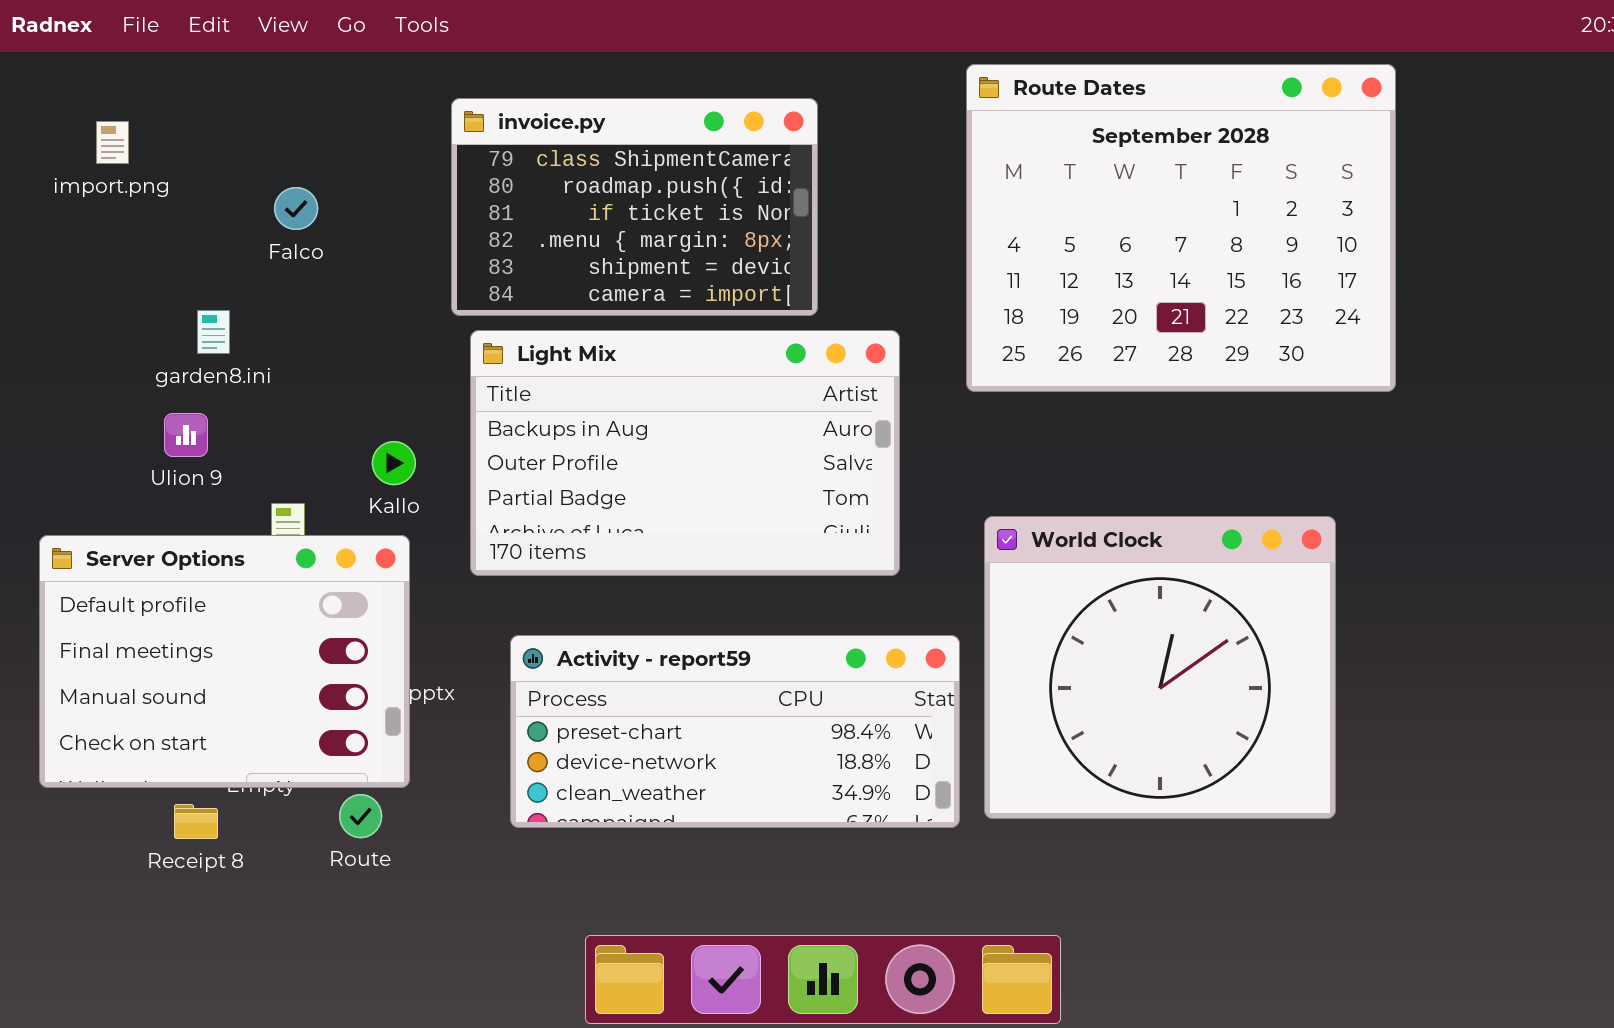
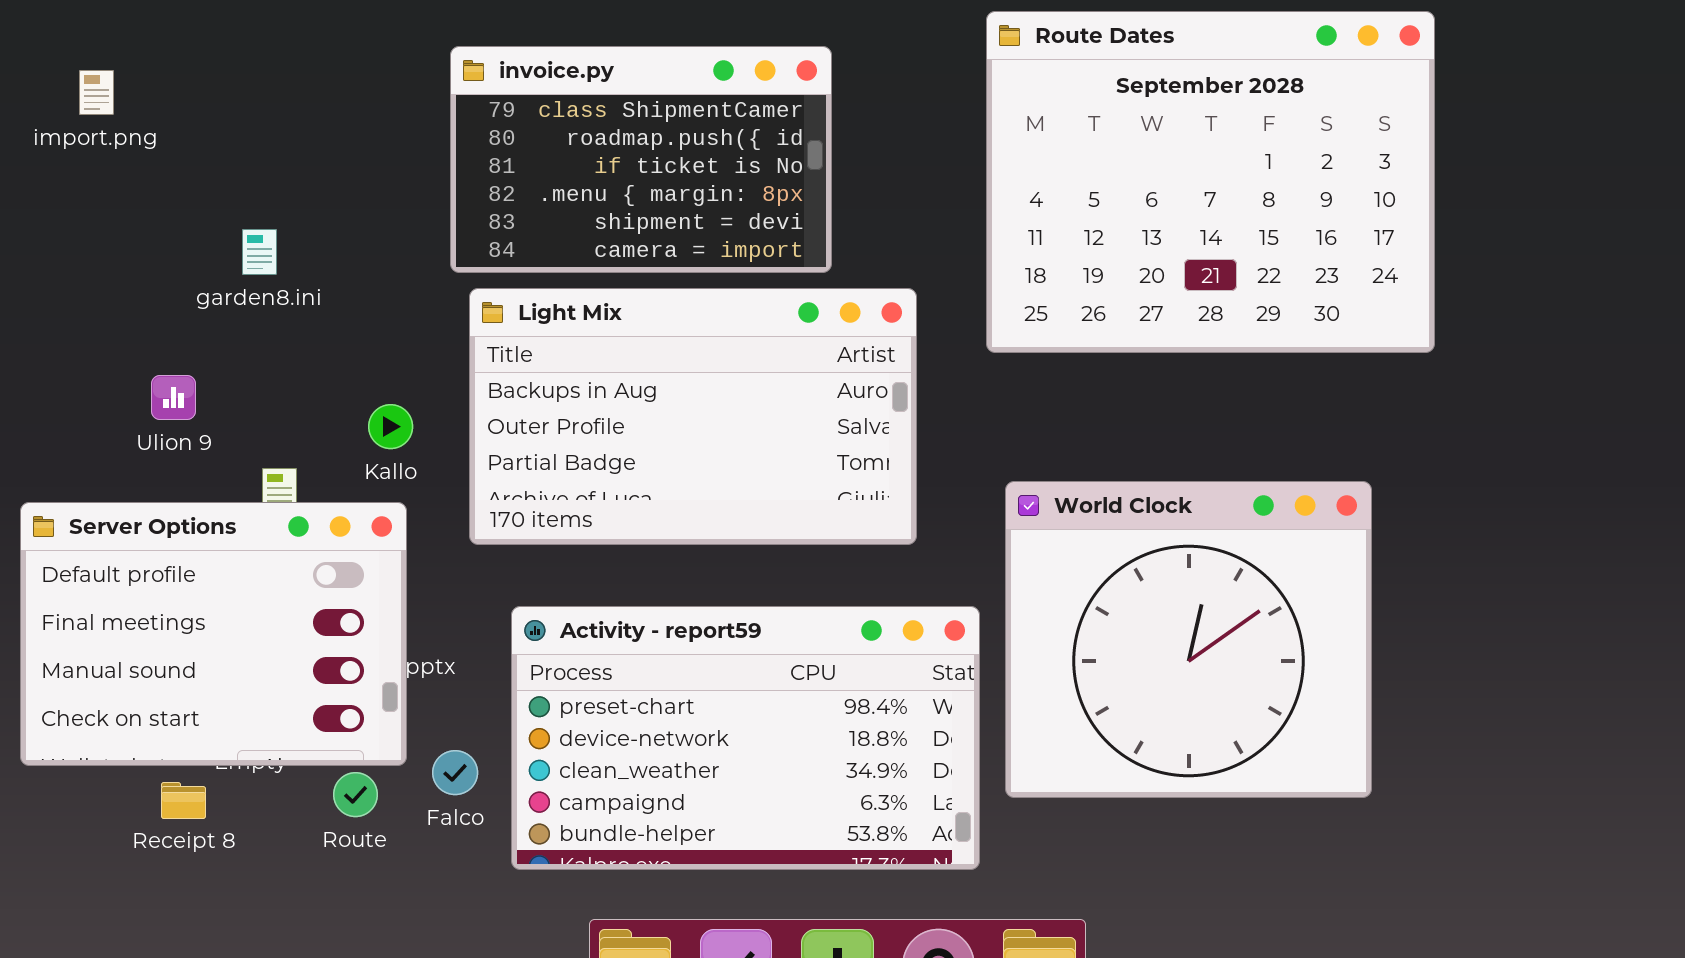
Falco: [274,187,318,230] -> [432,750,478,795], moved
garden8.ini: [197,310,230,354] -> [242,229,277,275], moved
Activity - report59: [510,635,960,828] -> [511,606,980,870], resized

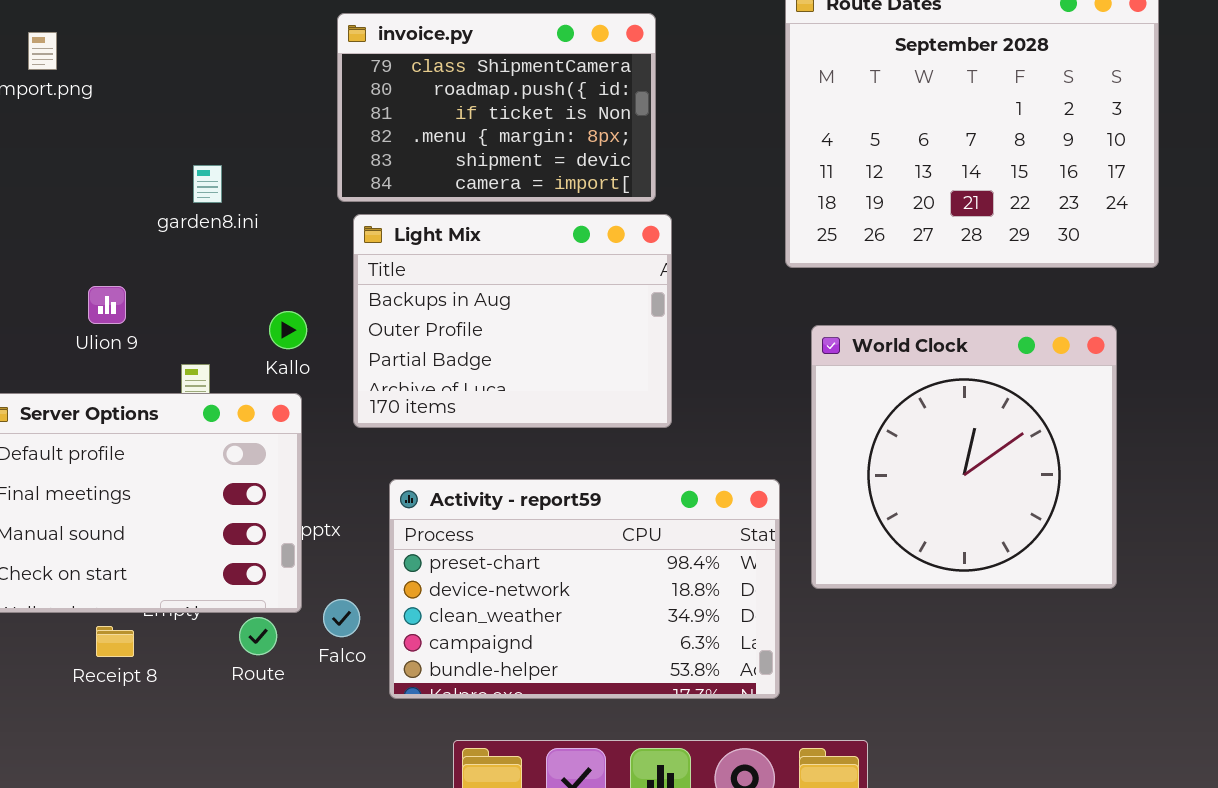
garden8.ini: [242,229,277,275] -> [193,165,222,203], moved
Light Mix: [469,288,917,545] -> [353,214,672,428], resized
World Clock: [1005,481,1372,798] -> [811,325,1117,589], moved

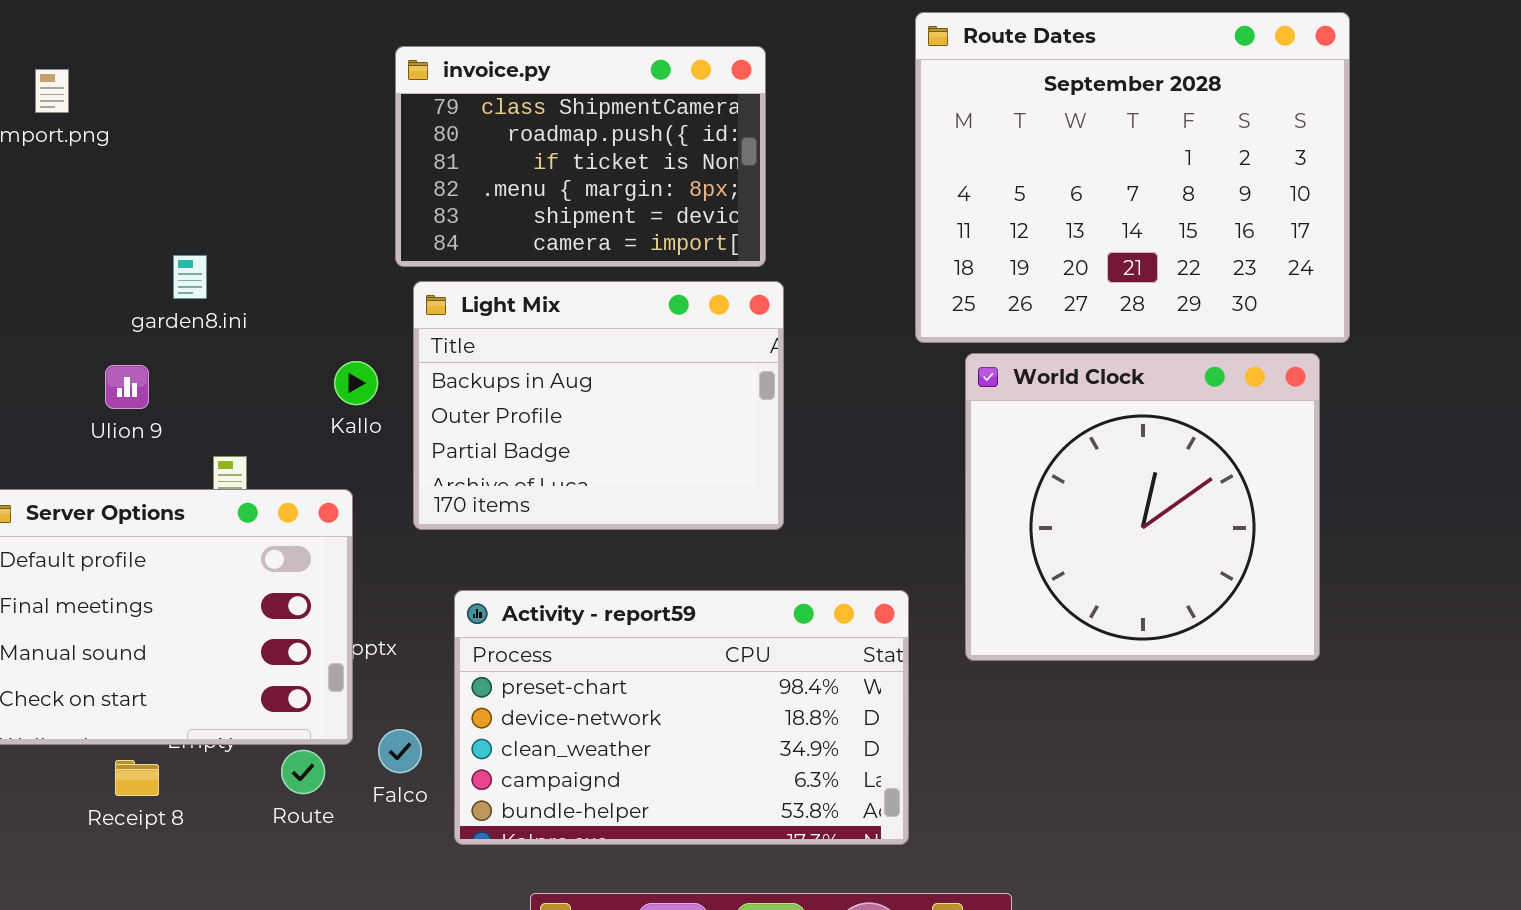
garden8.ini: [193,165,222,203] -> [173,255,207,299], moved
Kallo: [269,311,307,349] -> [334,361,378,405], moved
World Clock: [811,325,1117,589] -> [965,353,1320,661], moved

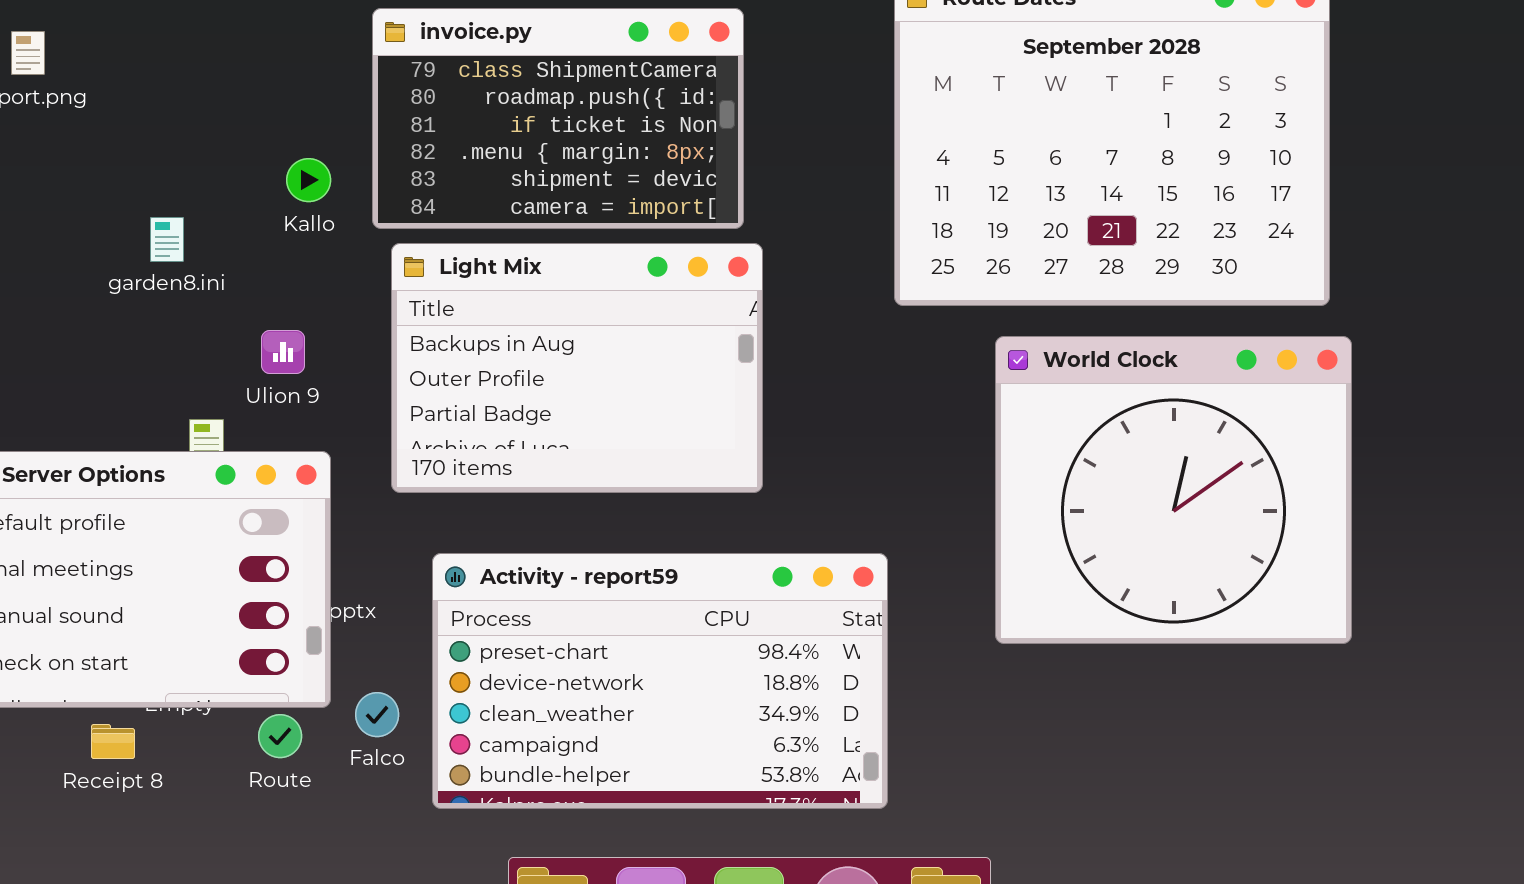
World Clock: [965,353,1320,661] -> [995,336,1352,644], moved
Kallo: [334,361,378,405] -> [286,158,331,202], moved
Ulion 9: [105,365,149,409] -> [261,330,305,374], moved

